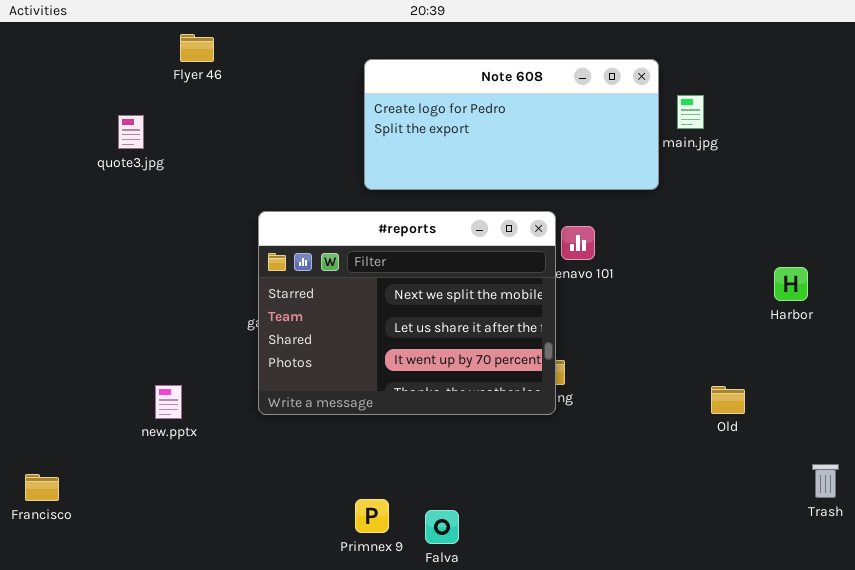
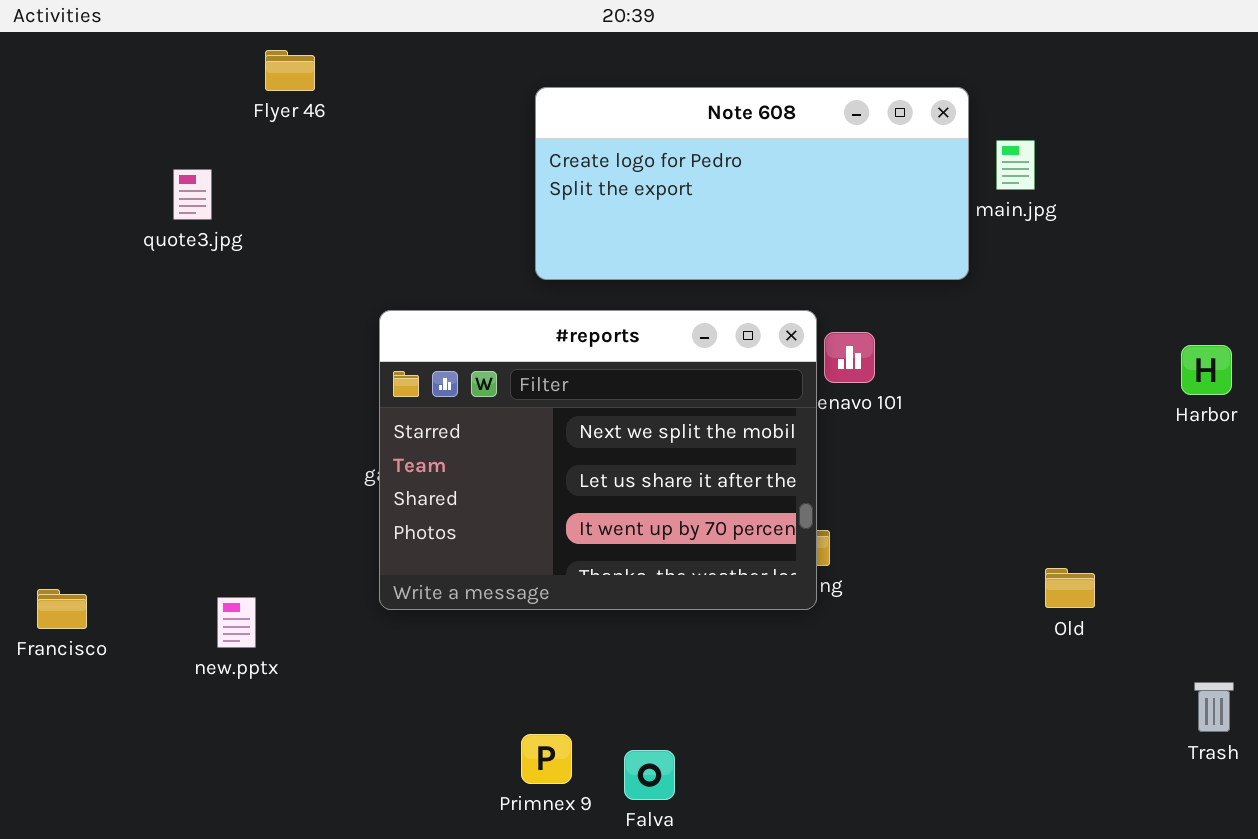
Harbor: [774,267,808,301] -> [1181,345,1232,395], moved
new.pptx: [155,385,182,419] -> [217,597,256,648], moved
Francisco: [25,474,59,501] -> [37,589,87,629], moved

